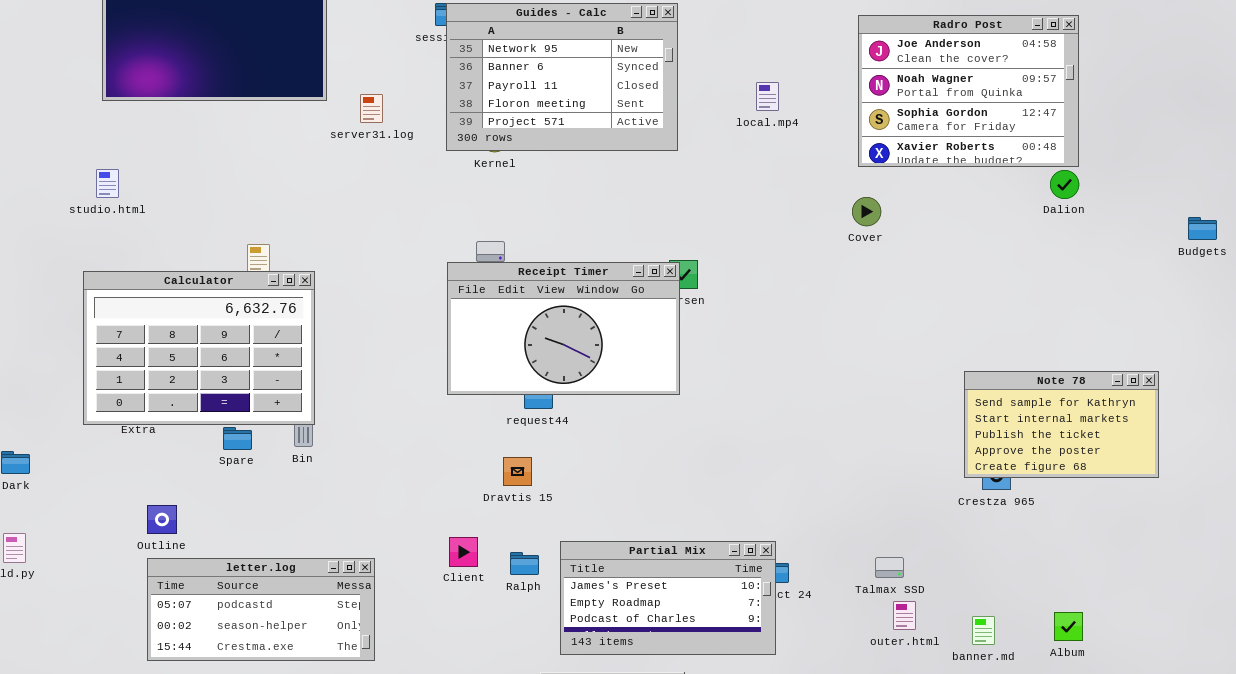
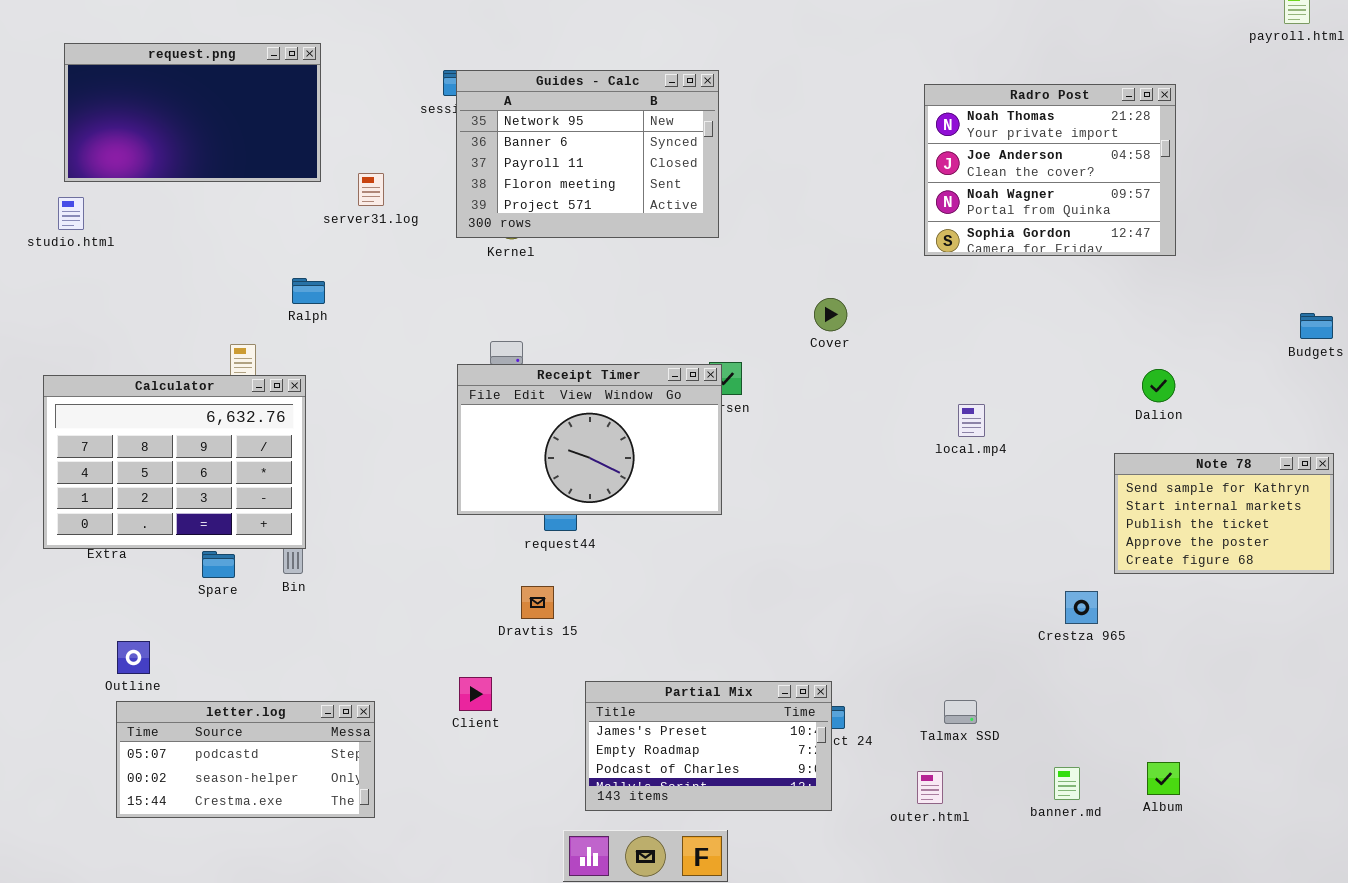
Radro Post: [858,15,1079,167] -> [924,84,1176,256], scrolled up 1 row
local.mp4: [756,82,779,111] -> [958,404,985,437], moved
studio.html: [96,169,119,198] -> [58,197,84,230], moved
Dalion: [1050,170,1079,199] -> [1142,369,1175,402], moved
Cover: [852,197,881,226] -> [814,298,847,331], moved
Note 78: [964,371,1159,478] -> [1114,453,1334,574], moved
Ralph: [510,552,539,575] -> [292,278,325,304], moved
outer.html: [893,601,916,630] -> [917,771,943,804], moved

